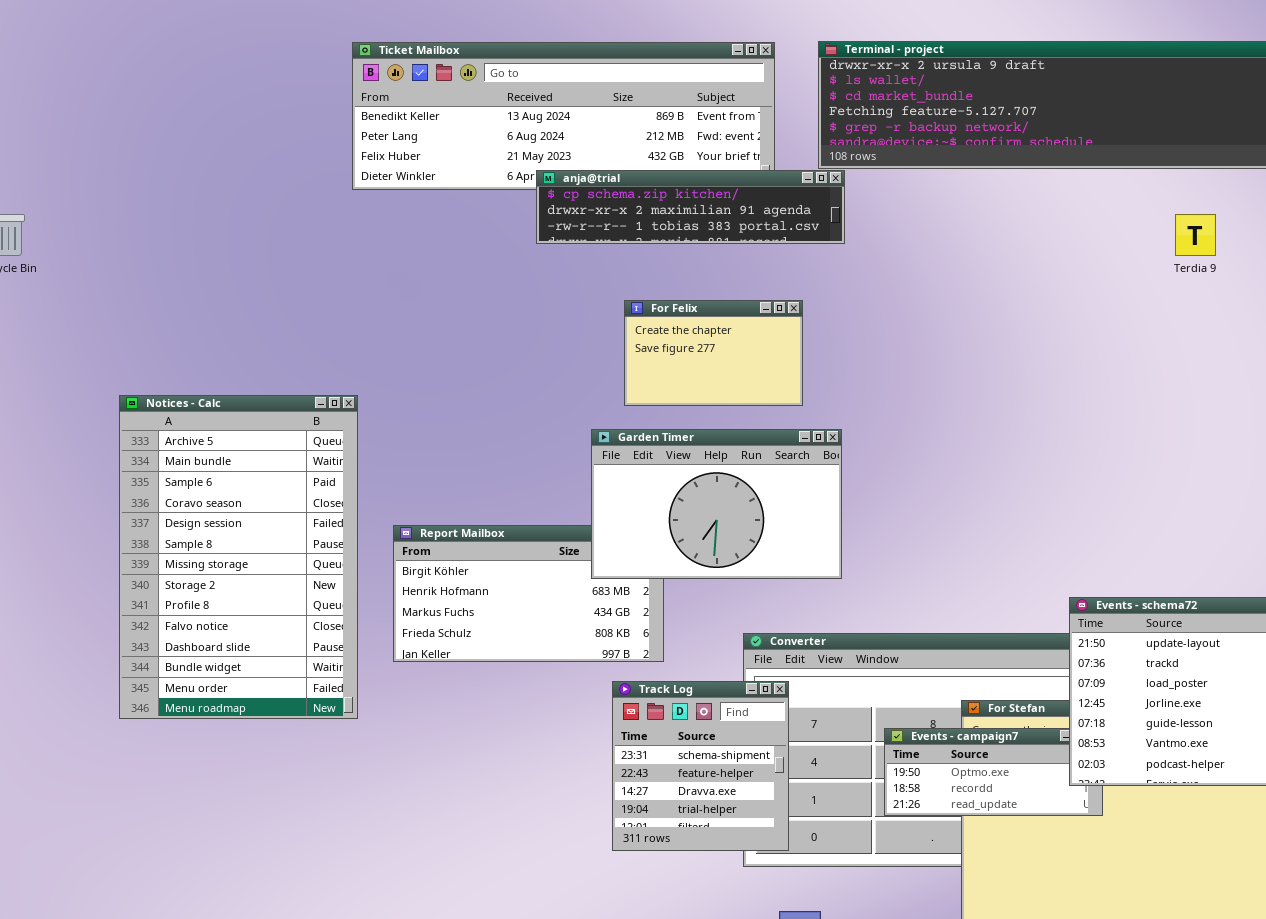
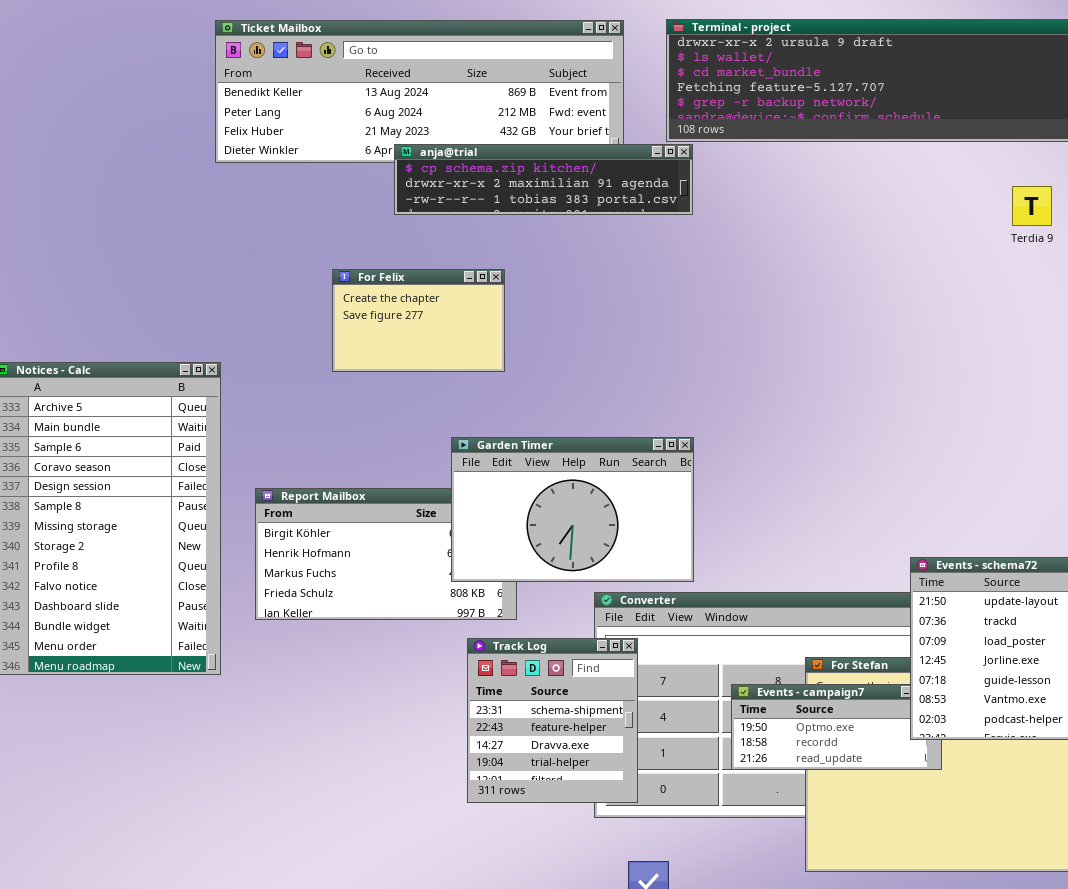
For Felix: [624,300,803,406] -> [332,269,505,372], moved
Garden Timer: [591,429,842,579] -> [451,437,694,582], moved

